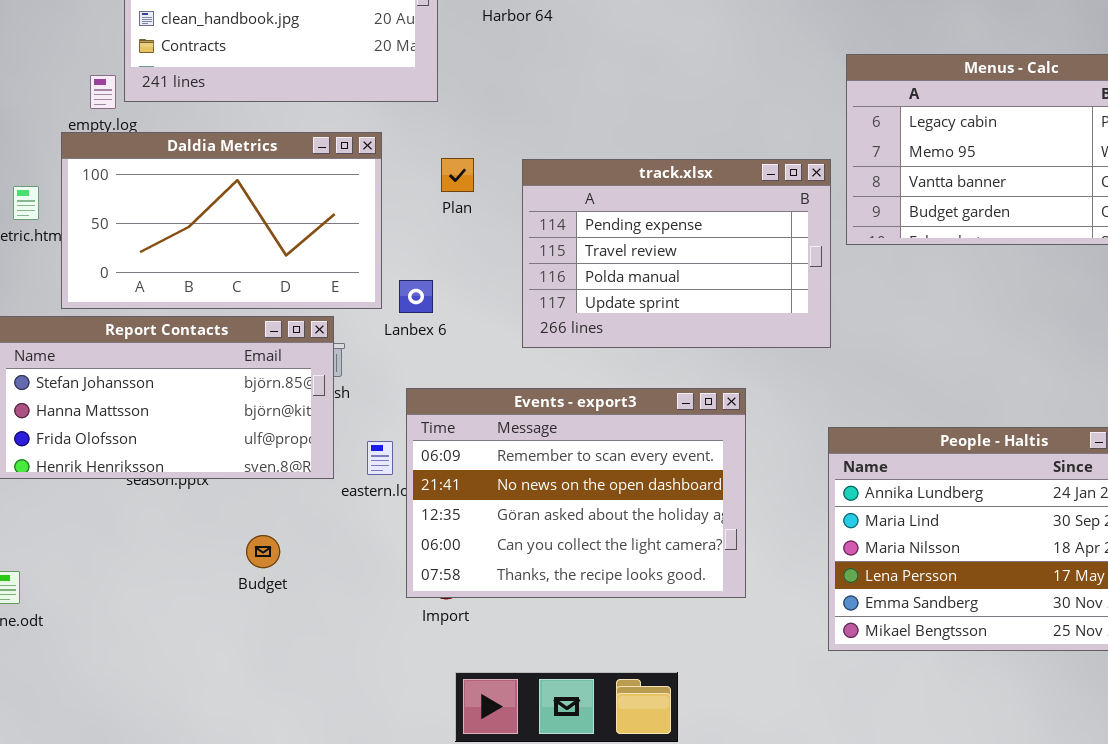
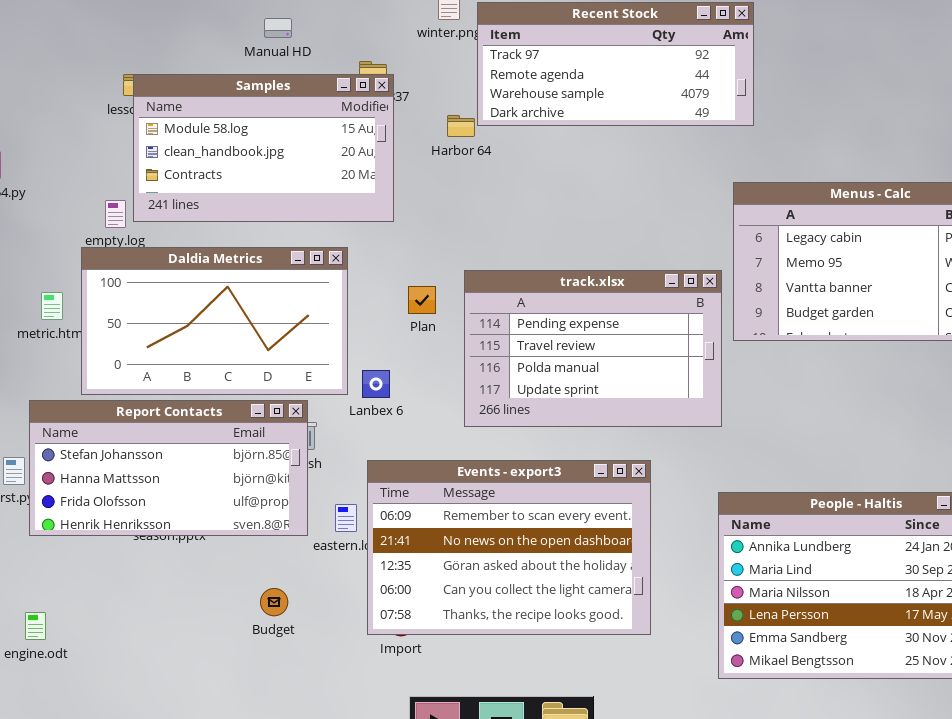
Plan: [441,158,474,192] -> [408,286,436,314], moved
Budget: [246,535,280,568] -> [260,588,288,616], moved

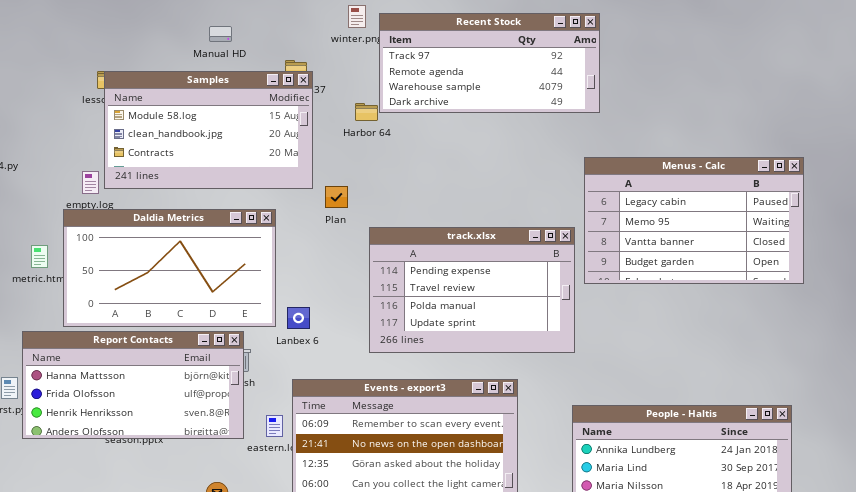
Plan: [408,286,436,314] -> [325,186,348,208], moved
Report Contacts: [29,400,308,536] -> [22,331,244,439], scrolled down 1 row

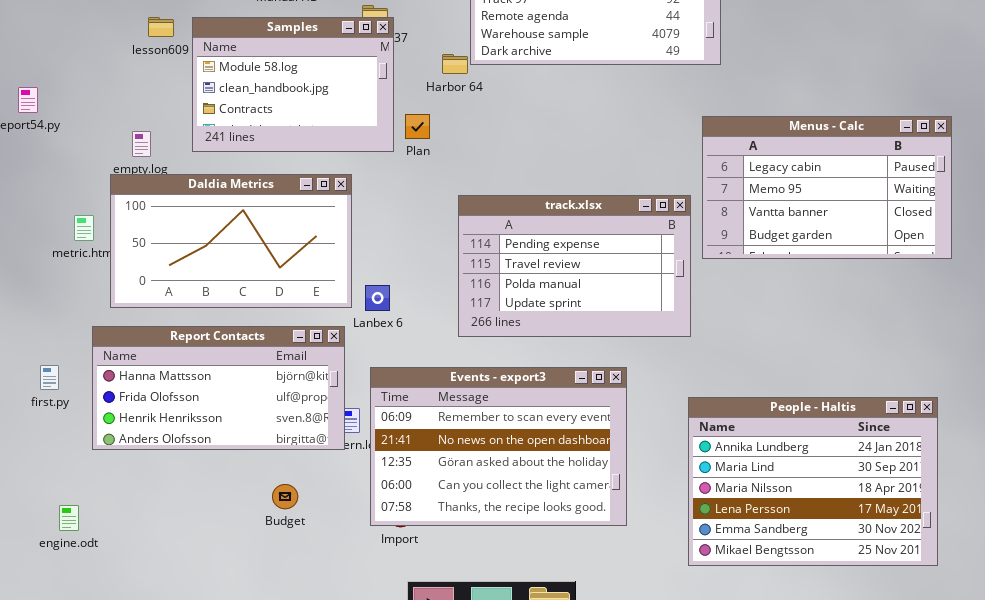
Samples: [104,71,313,189] -> [192,17,394,152], resized
Plan: [325,186,348,208] -> [405,114,430,139], moved
Report Contacts: [22,331,244,439] -> [92,326,345,450], moved

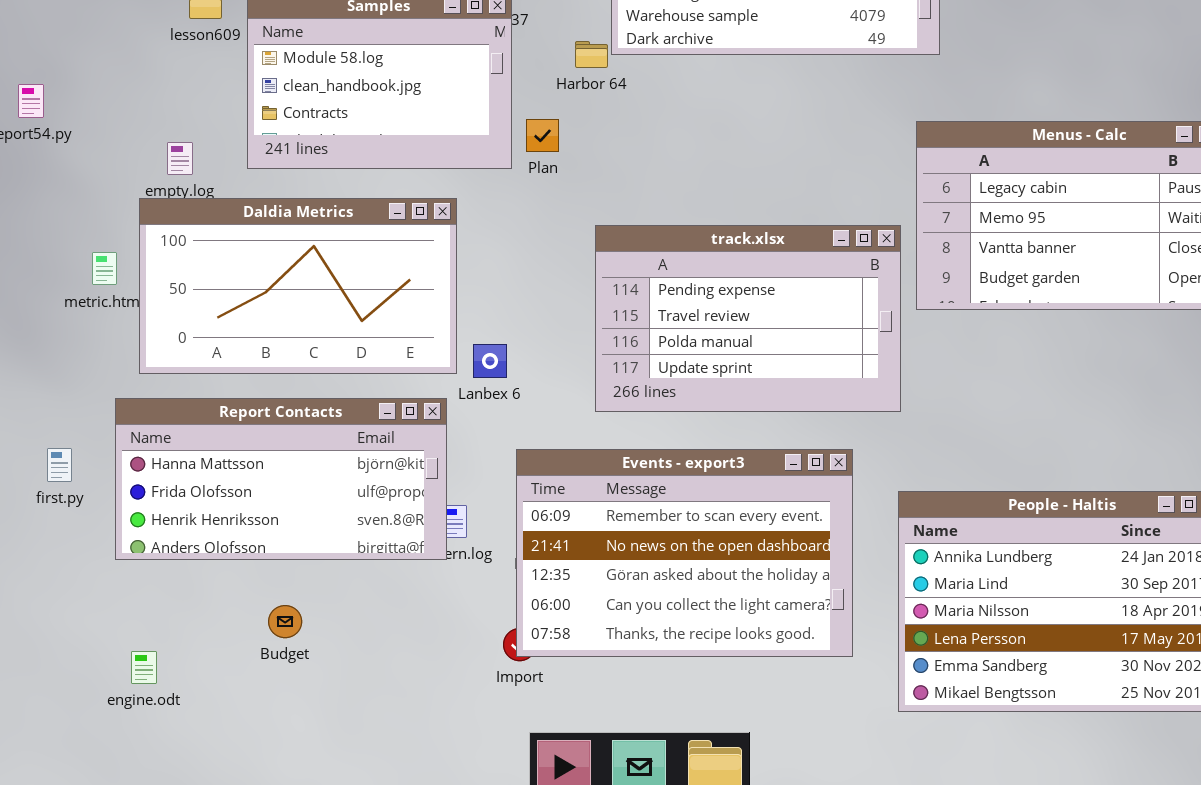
Events - export3: [370,367,627,526] -> [516,449,853,657], moved
Budget: [272,484,298,509] -> [268,605,302,638], moved
engine.odt: [59,505,79,531] -> [131,651,157,684], moved

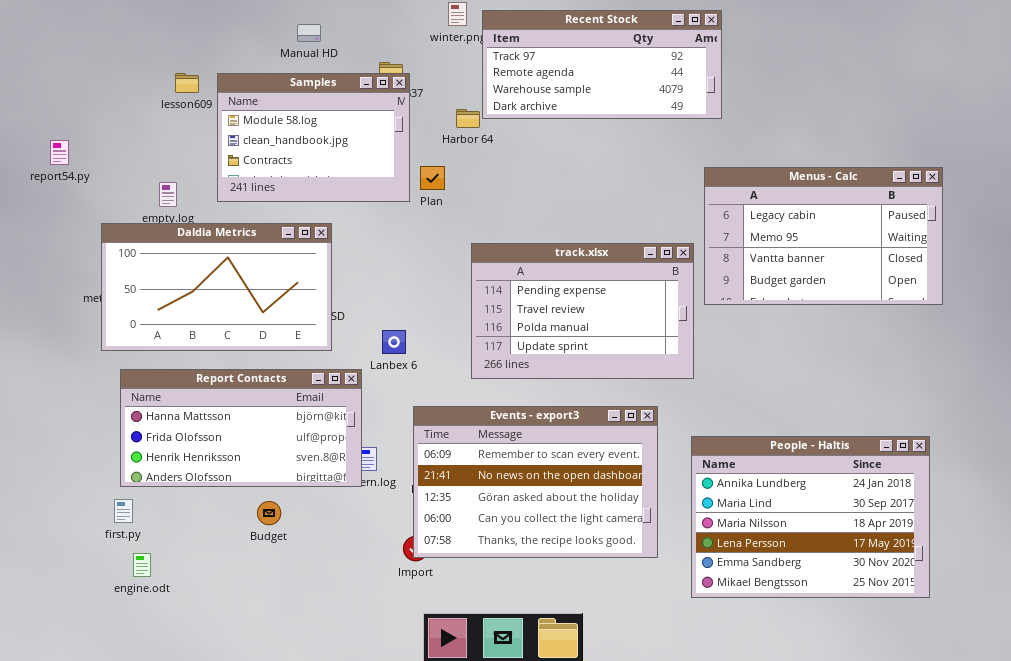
Daldia Metrics: [139,198,457,374] -> [101,223,332,351], moved
first.py: [47,448,72,482] -> [114,499,133,523], moved
Budget: [268,605,302,638] -> [257,501,281,525], moved

